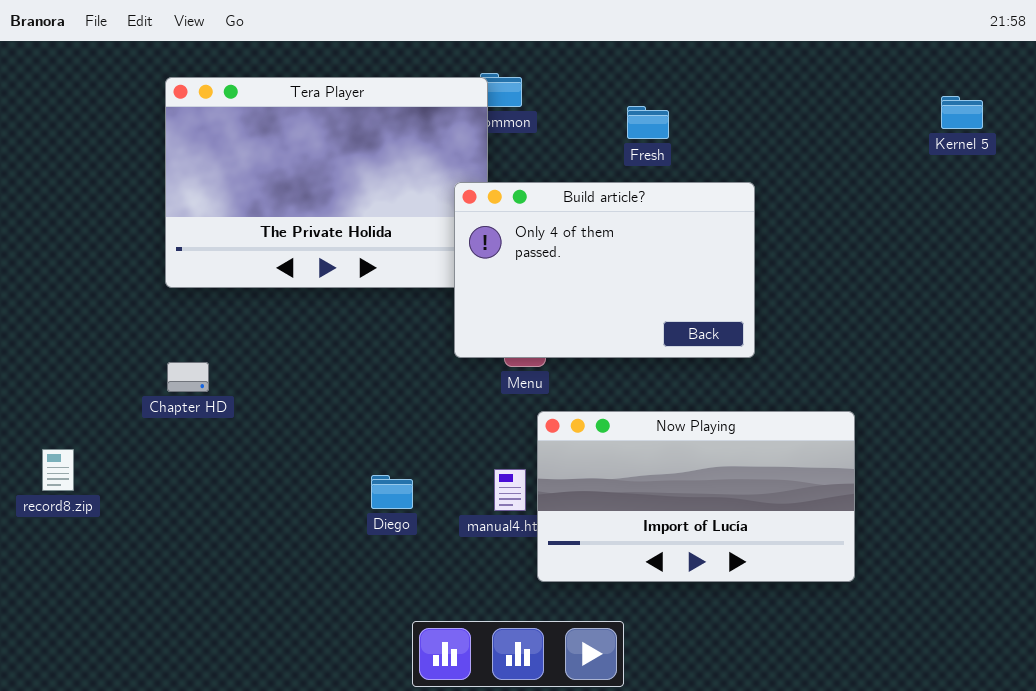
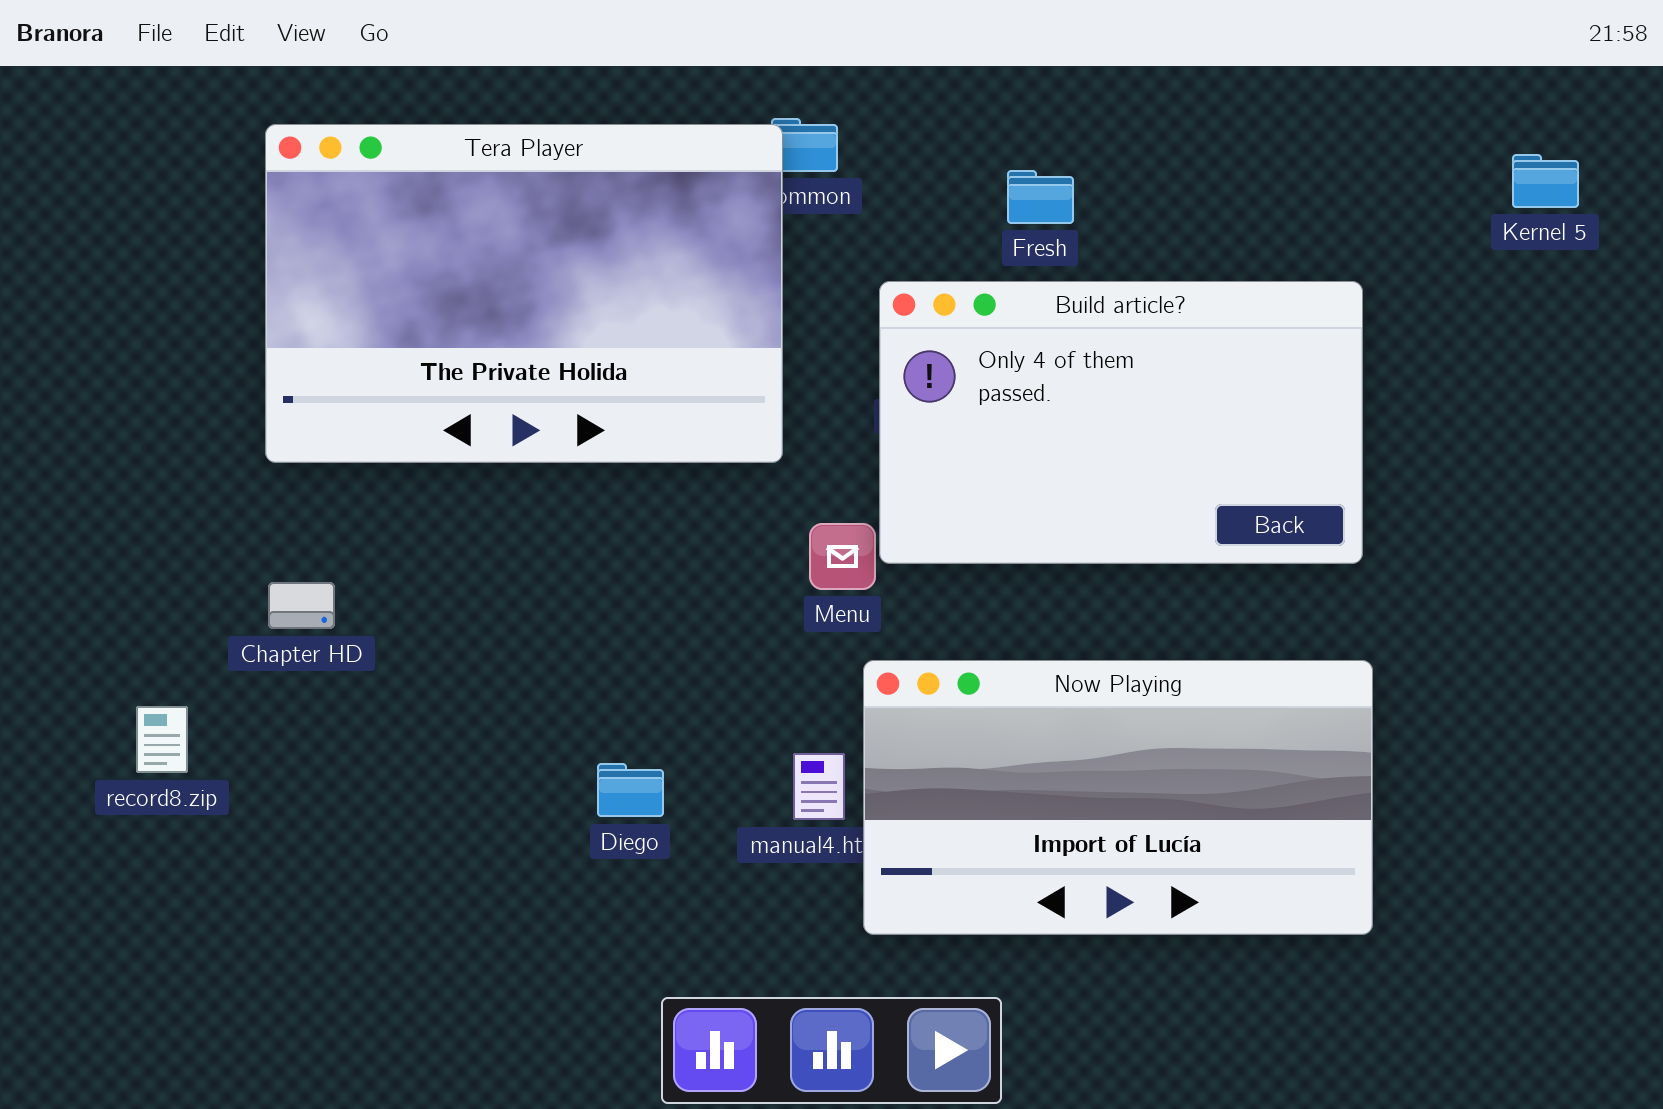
Build article?: [454,182,755,358] -> [879,281,1363,564], moved
record8.zip: [42,449,74,491] -> [136,706,188,773], moved

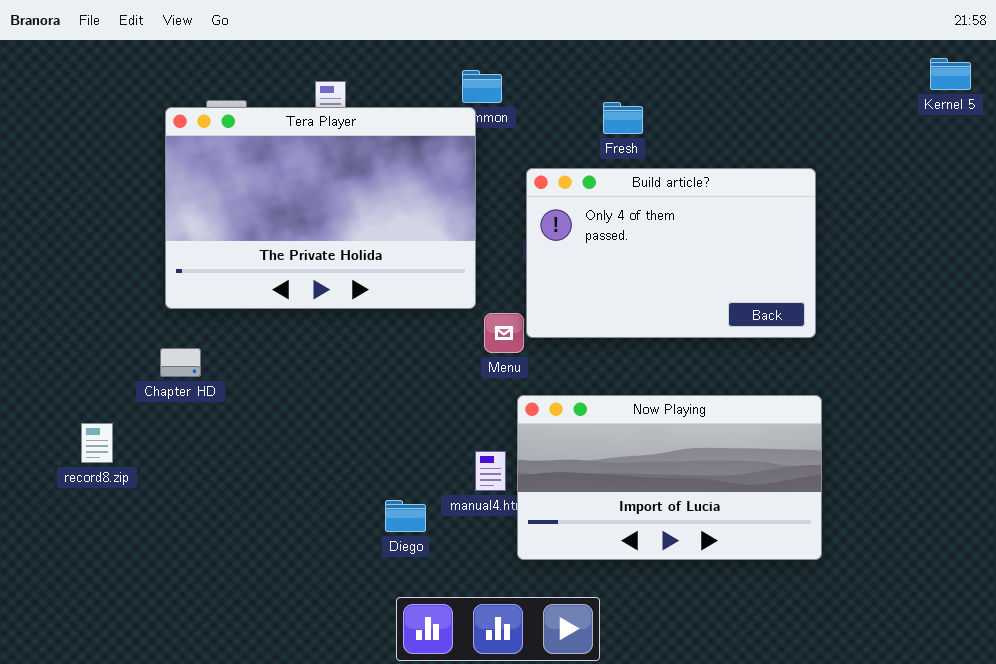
Tera Player: [265,124,783,463] -> [165,107,476,309], moved
Kernel 5: [1512,154,1579,208] -> [930,58,971,90], moved
Diego: [597,763,664,817] -> [385,500,426,532], moved

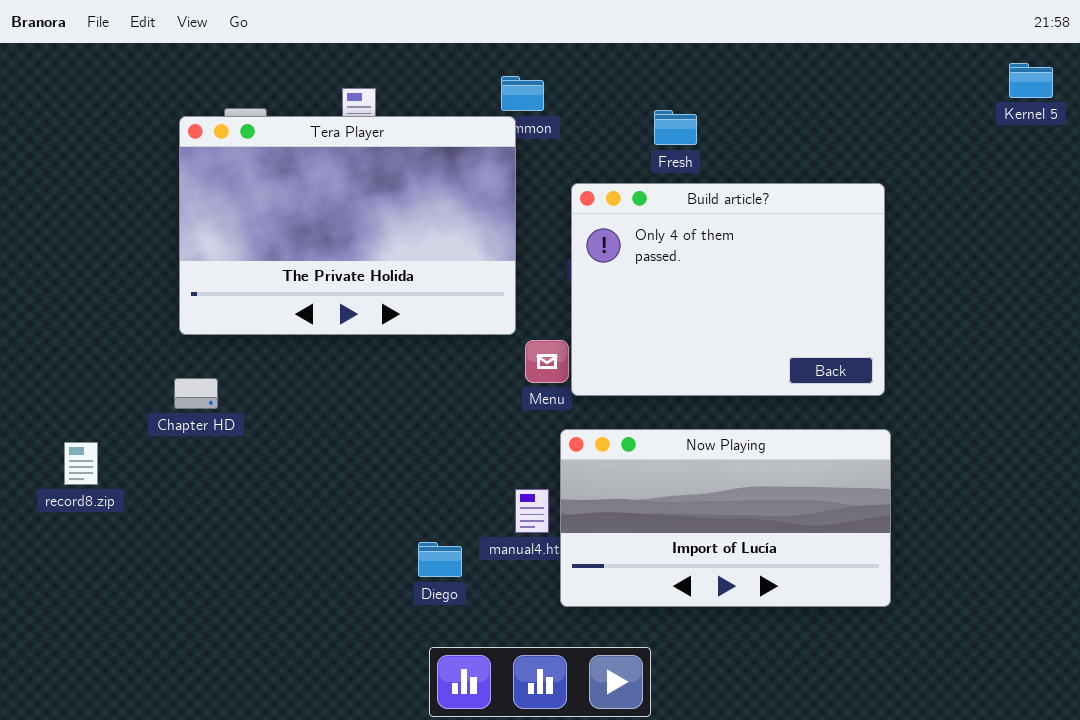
Build article?: [526,168,816,338] -> [571,183,885,396], resized
record8.zip: [81,423,113,463] -> [64,442,98,485], moved

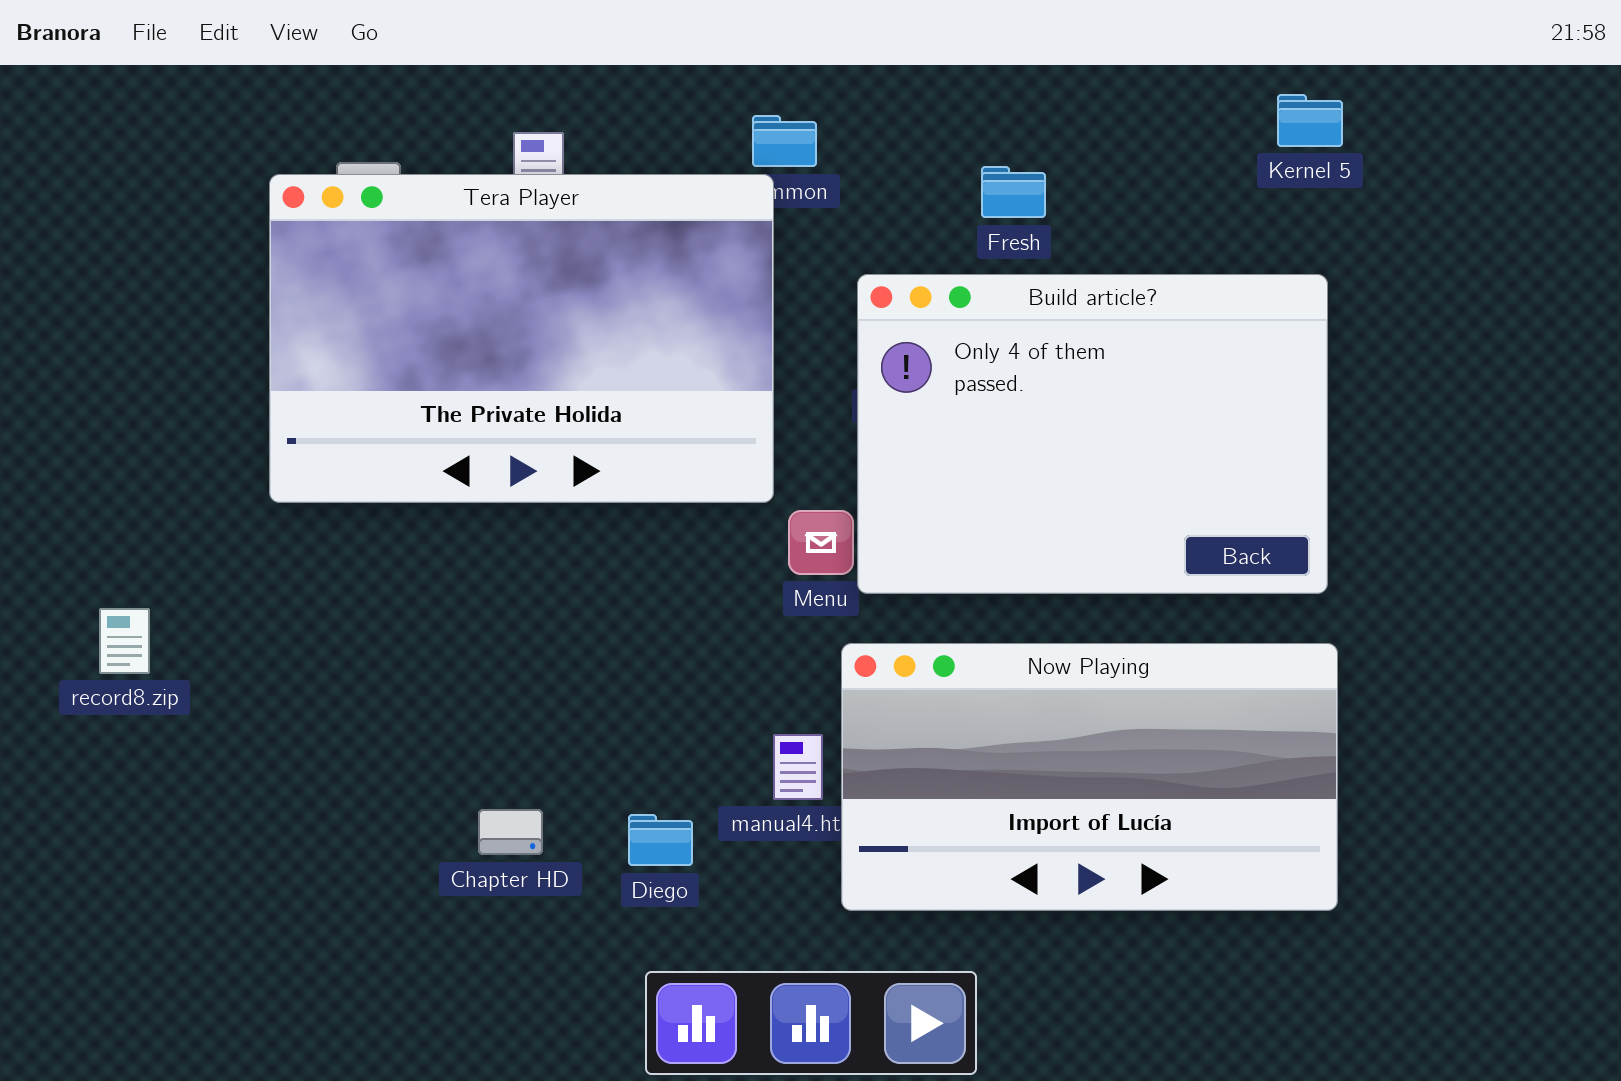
Kernel 5: [1009,63,1053,98] -> [1277,94,1343,147], moved
Chapter HD: [174,378,218,409] -> [478,809,543,855], moved
record8.zip: [64,442,98,485] -> [99,608,150,674], moved

